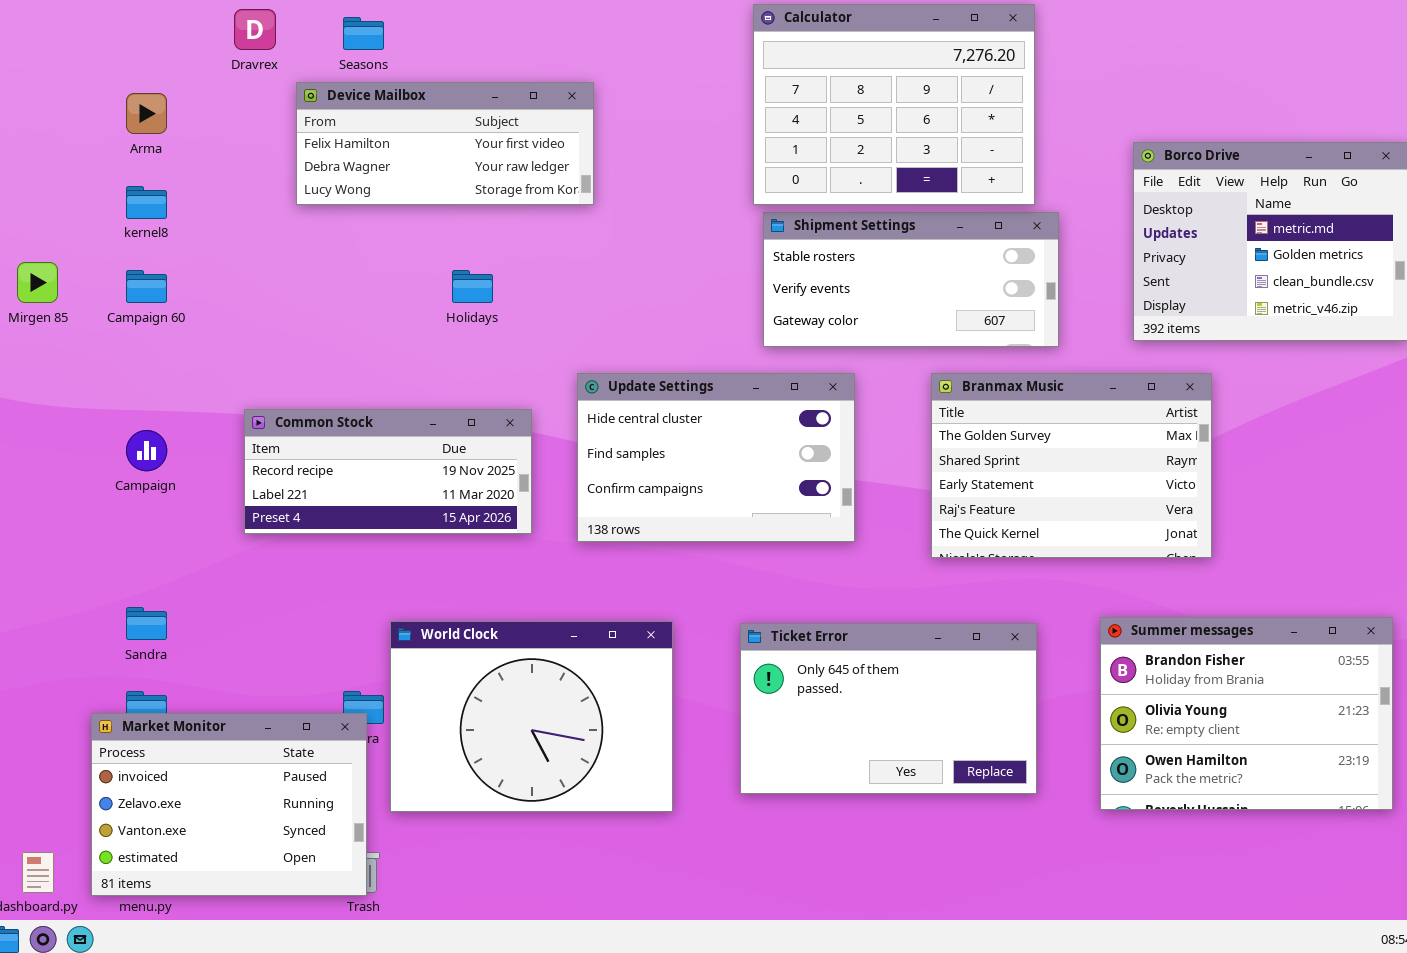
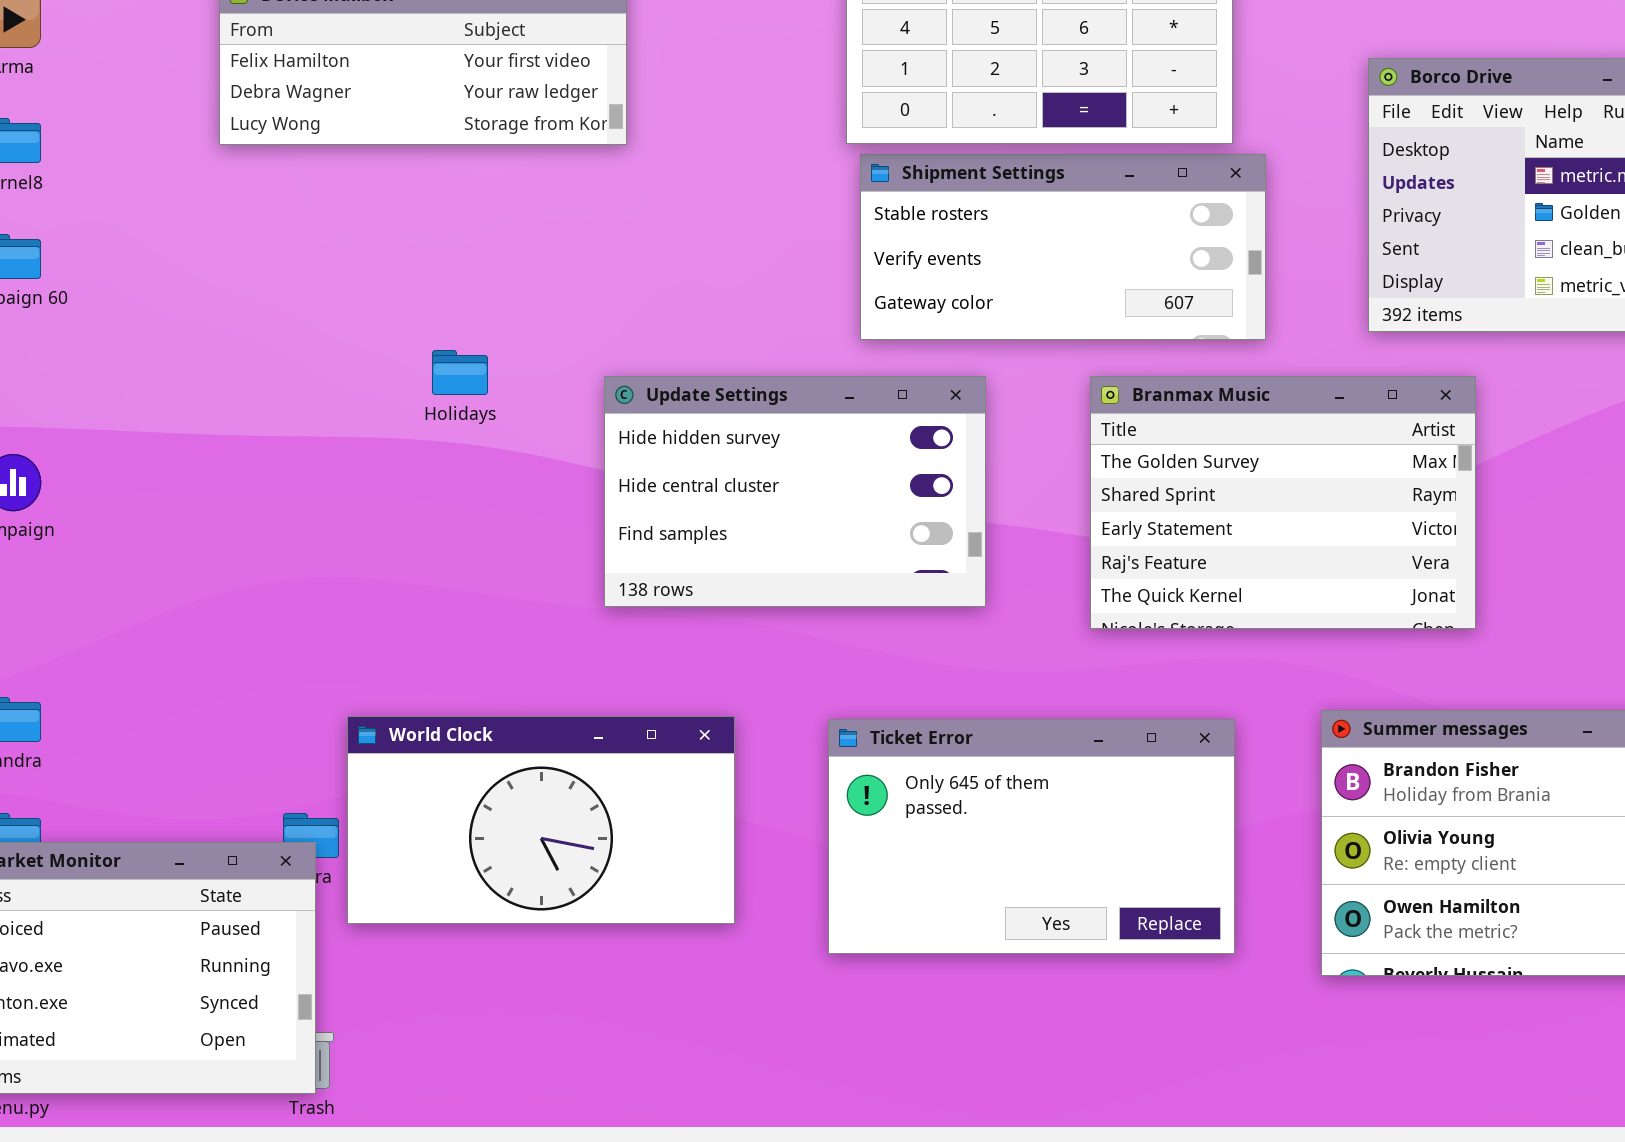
Holidays: [452,270,493,303] -> [432,350,488,395], moved
Update Settings: [577,373,855,542] -> [604,376,986,607], scrolled up 1 row
Common Stock: [244,409,532,534] -> none, closed
World Clock: [390,621,673,812] -> [347,716,735,924], resized

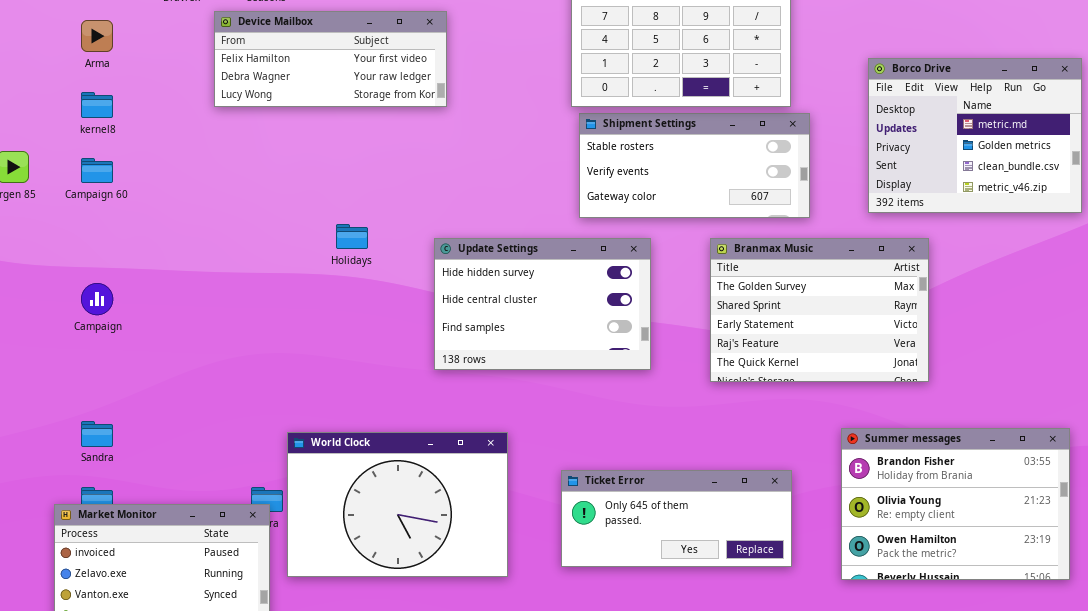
World Clock: [347,716,735,924] -> [287,432,508,577], resized
Ticket Error: [828,719,1235,954] -> [561,470,792,567], resized

